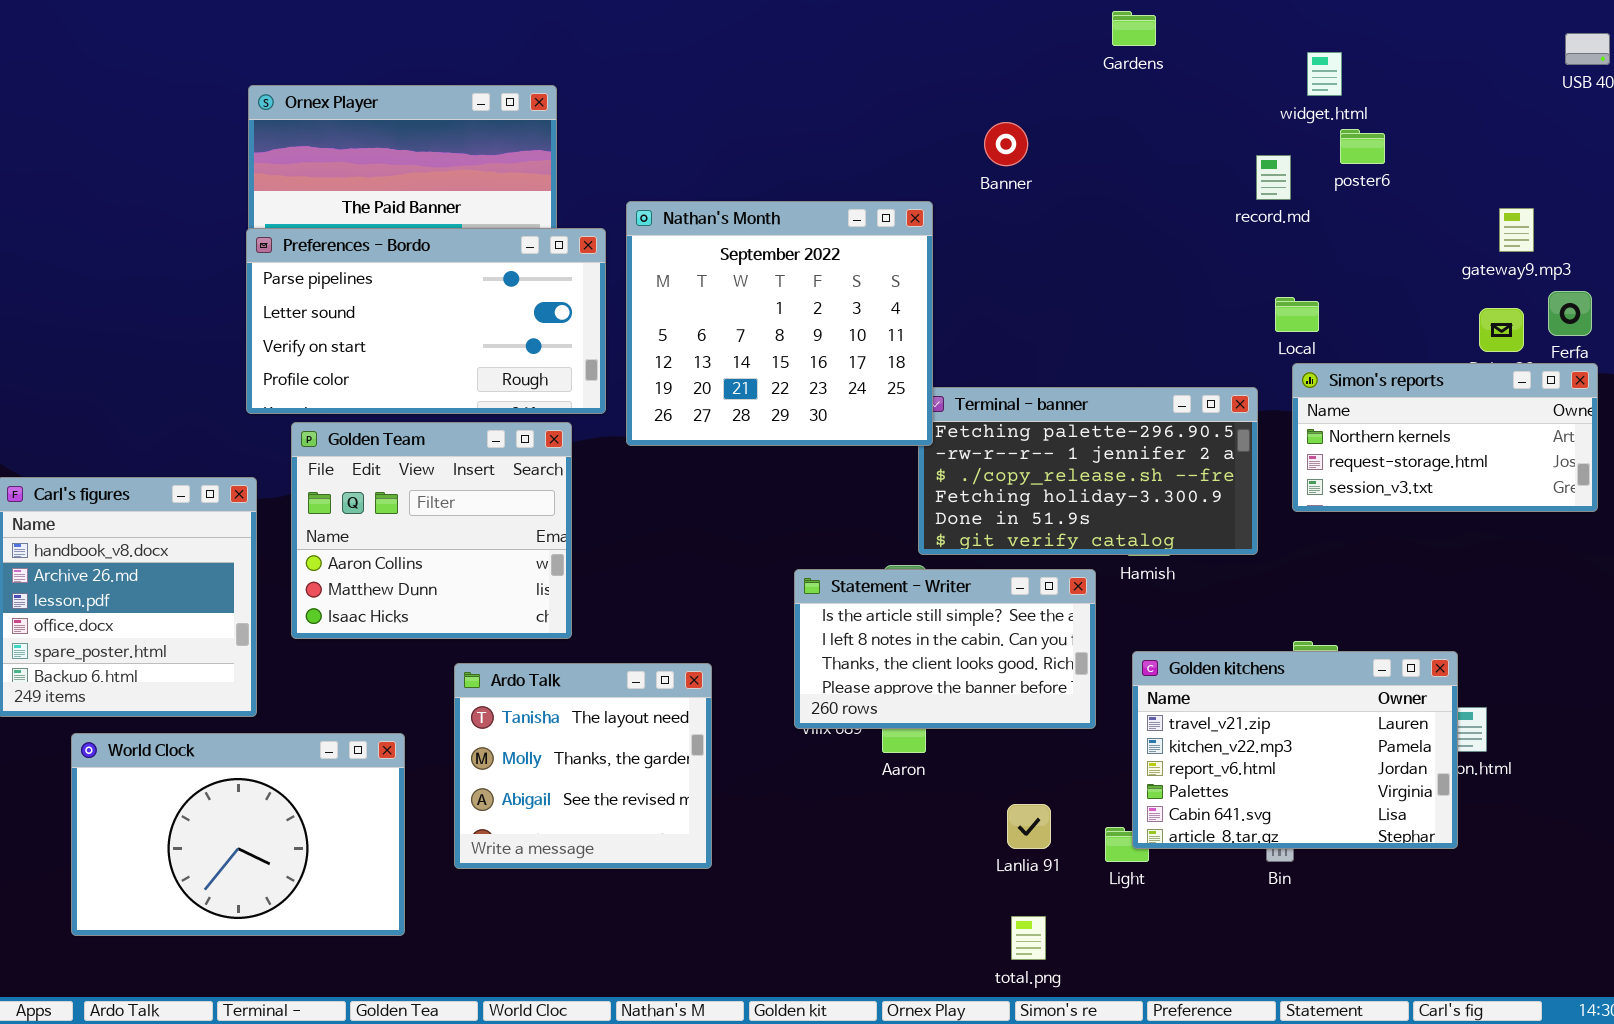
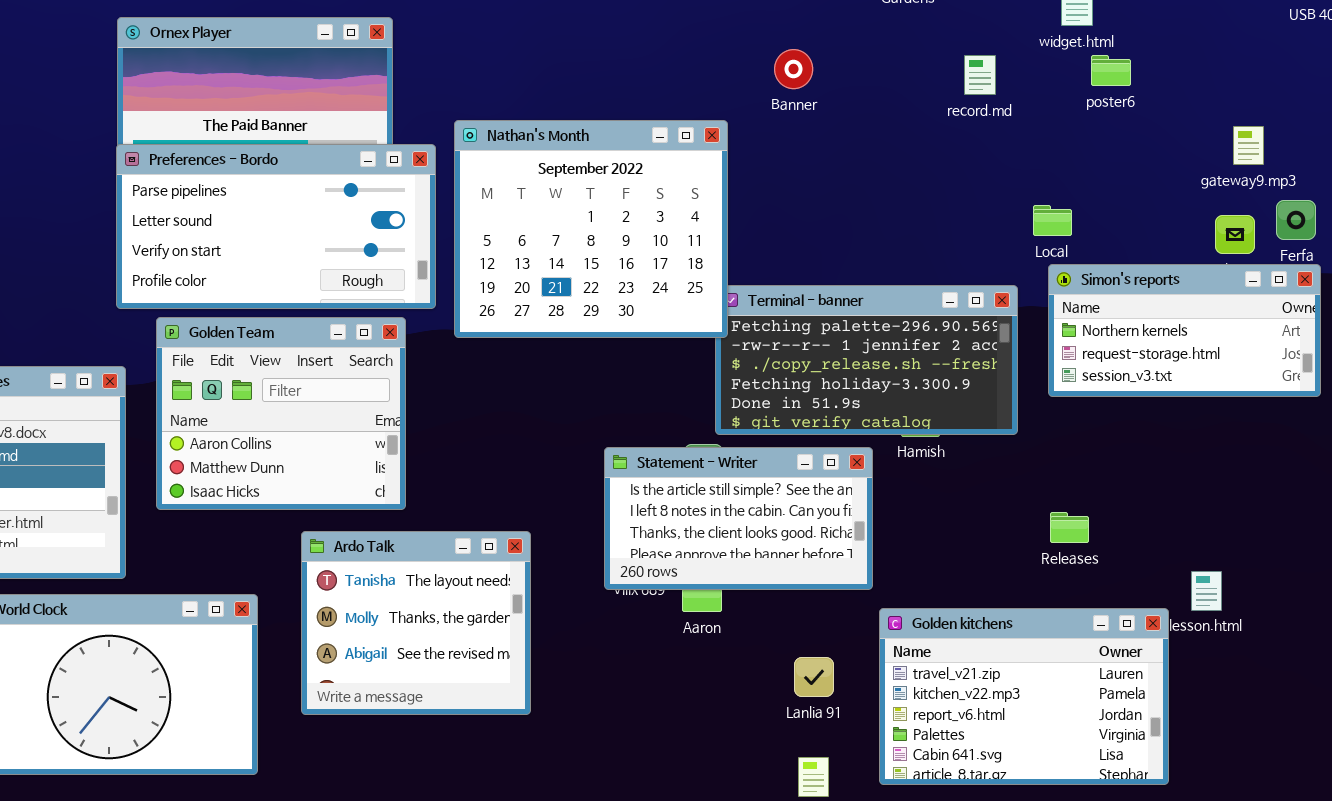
record.md: [1256,155,1291,200] -> [964,55,996,95], moved
Golden kitchens: [1132,651,1458,849] -> [879,608,1169,785], moved

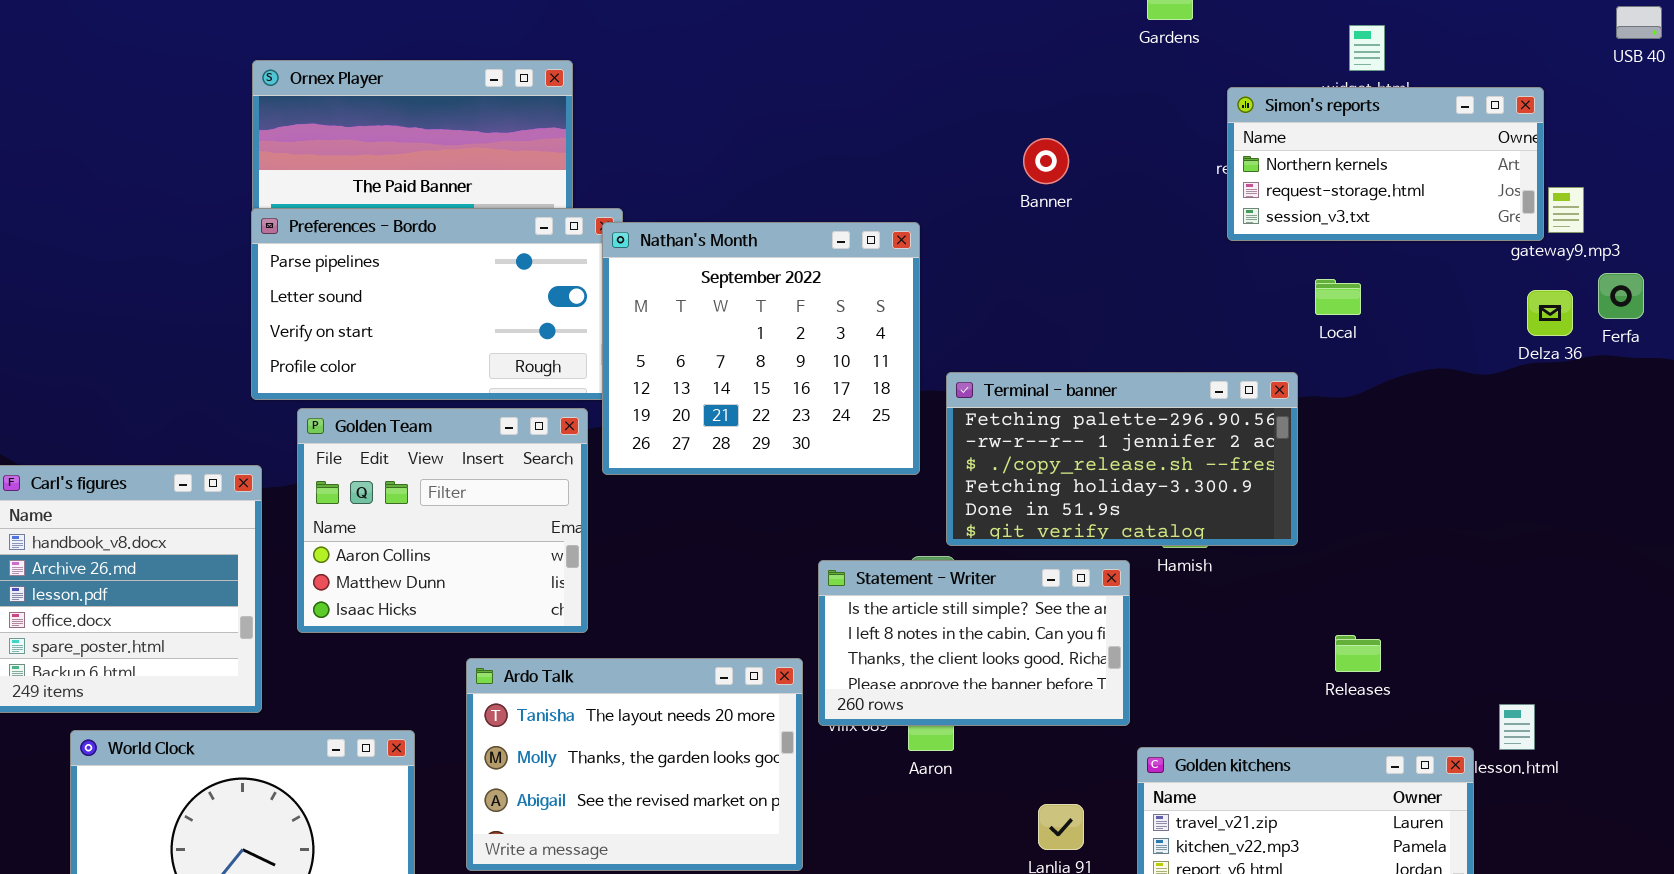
Banner: [774,49,813,89] -> [1023,138,1069,184], moved
Nathan's Month: [454,120,728,338] -> [602,222,920,475], moved
Simon's reports: [1048,264,1321,397] -> [1227,87,1544,241], moved
Ardo Talk: [301,531,531,715] -> [466,658,803,871], resized

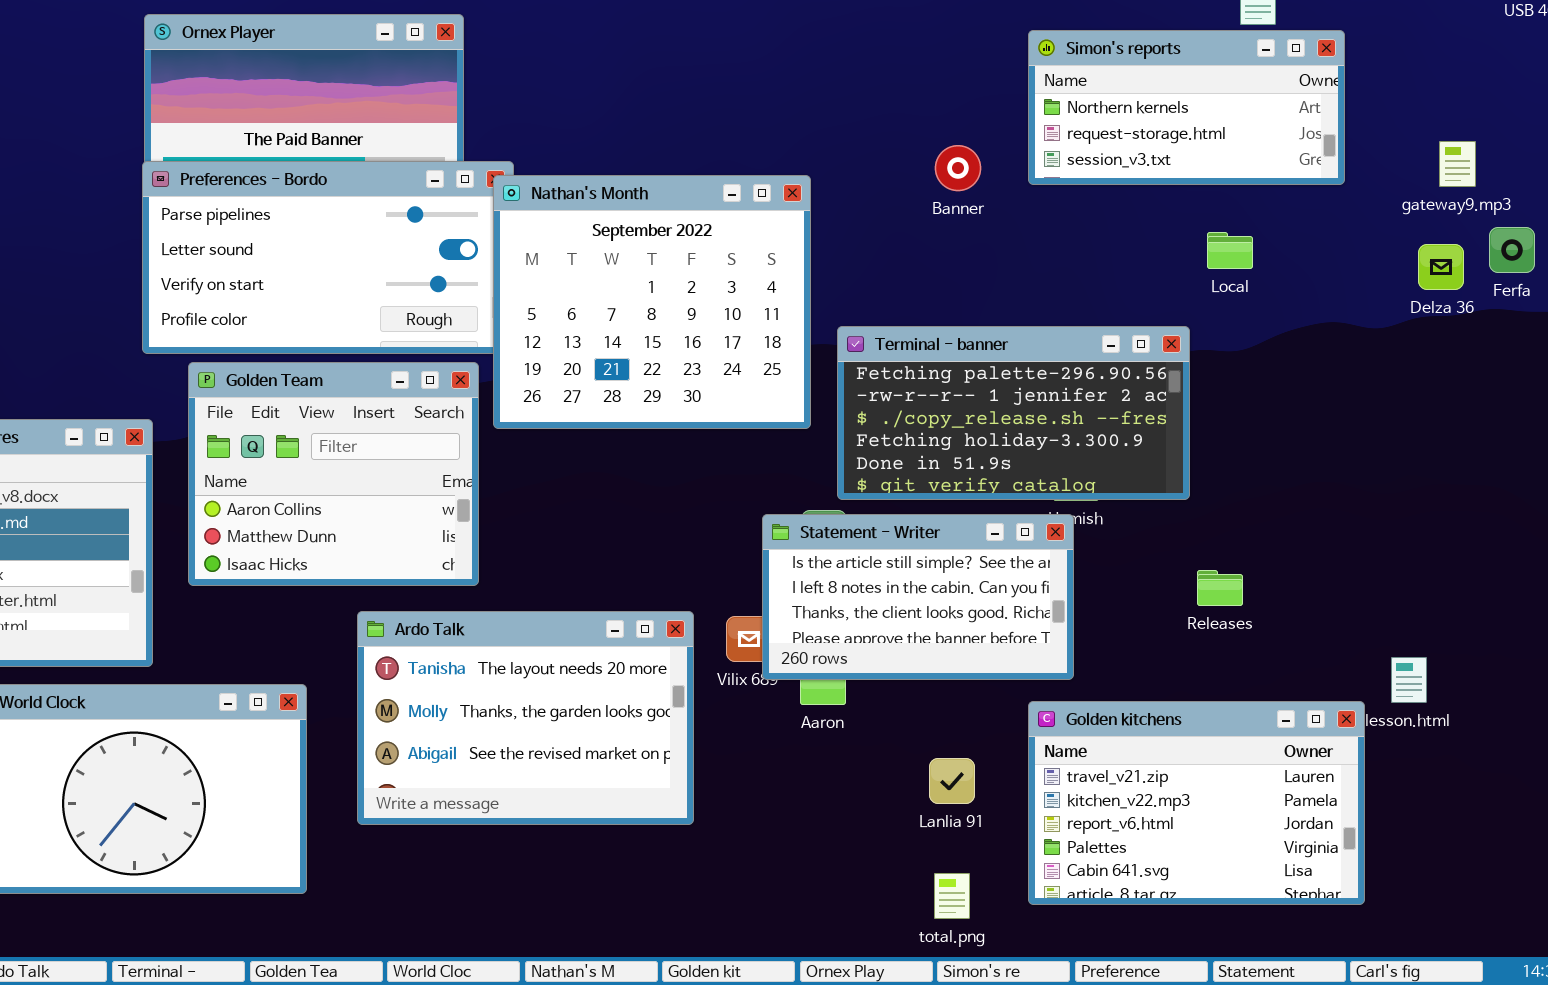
Simon's reports: [1227,87,1544,241] -> [1028,30,1345,185], moved
Banner: [1023,138,1069,184] -> [935,145,981,191], moved
Statement - Writer: [818,560,1130,726] -> [762,514,1074,680], moved
Releases: [1335,635,1381,672] -> [1197,570,1243,606], moved

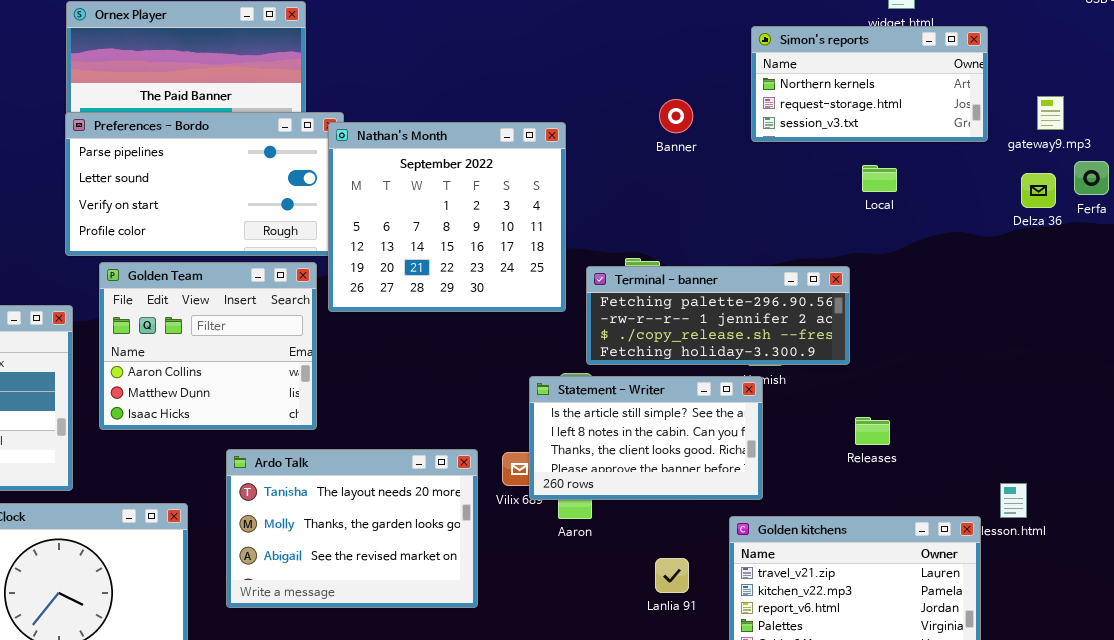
Simon's reports: [1028,30,1345,185] -> [751,26,988,142], moved
Terminal - banner: [837,326,1190,500] -> [586,266,850,365], resized

